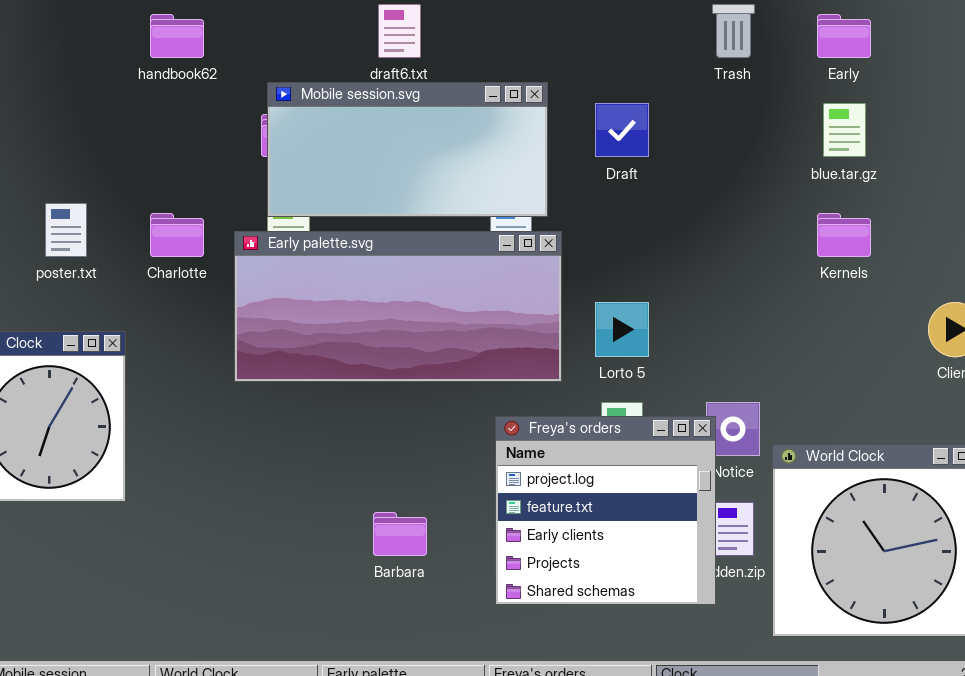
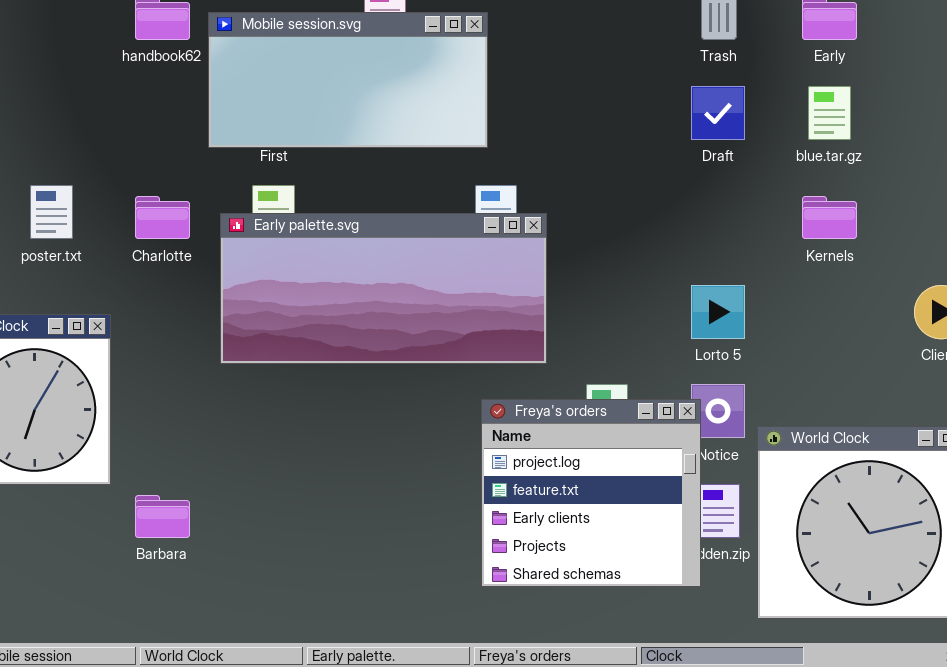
Mobile session.svg: [267,82,548,217] -> [208,12,488,148], moved
Draft: [595,103,649,157] -> [691,86,745,140], moved
Lorto 5: [595,302,649,357] -> [691,285,745,339], moved
Barbara: [373,512,427,556] -> [135,495,190,538], moved

